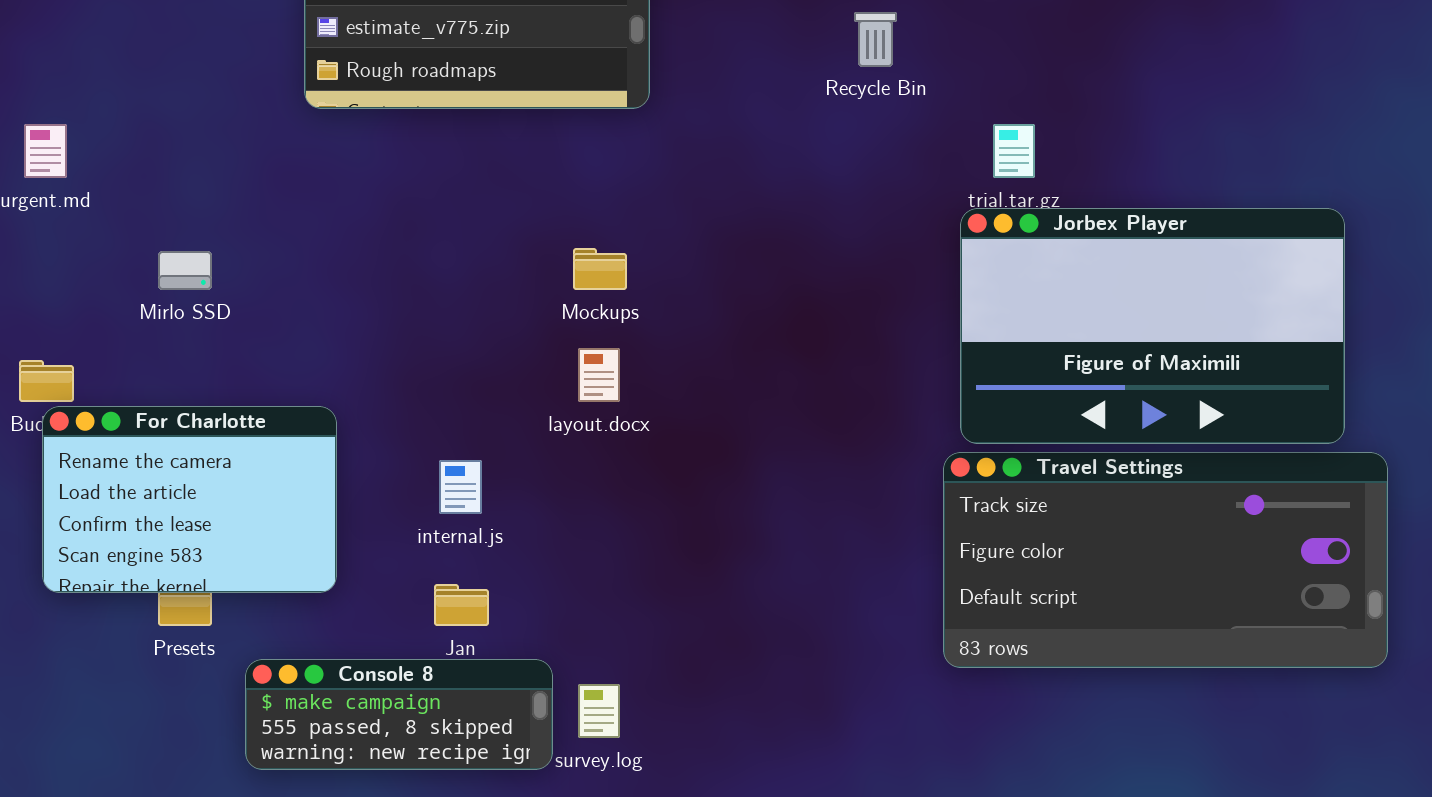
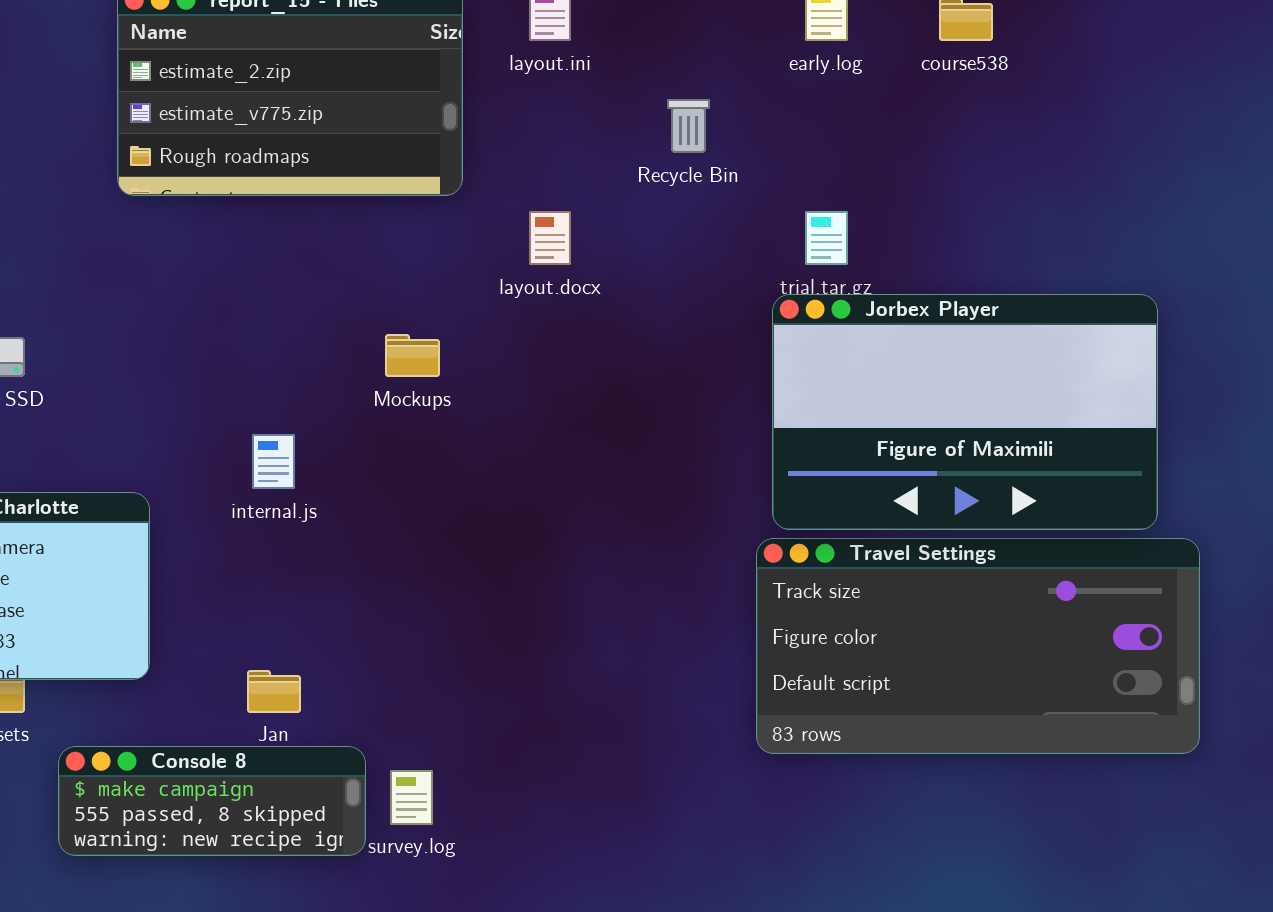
layout.docx: [578,348,620,402] -> [529,211,571,265], moved
internal.js: [439,460,482,514] -> [252,434,295,489], moved

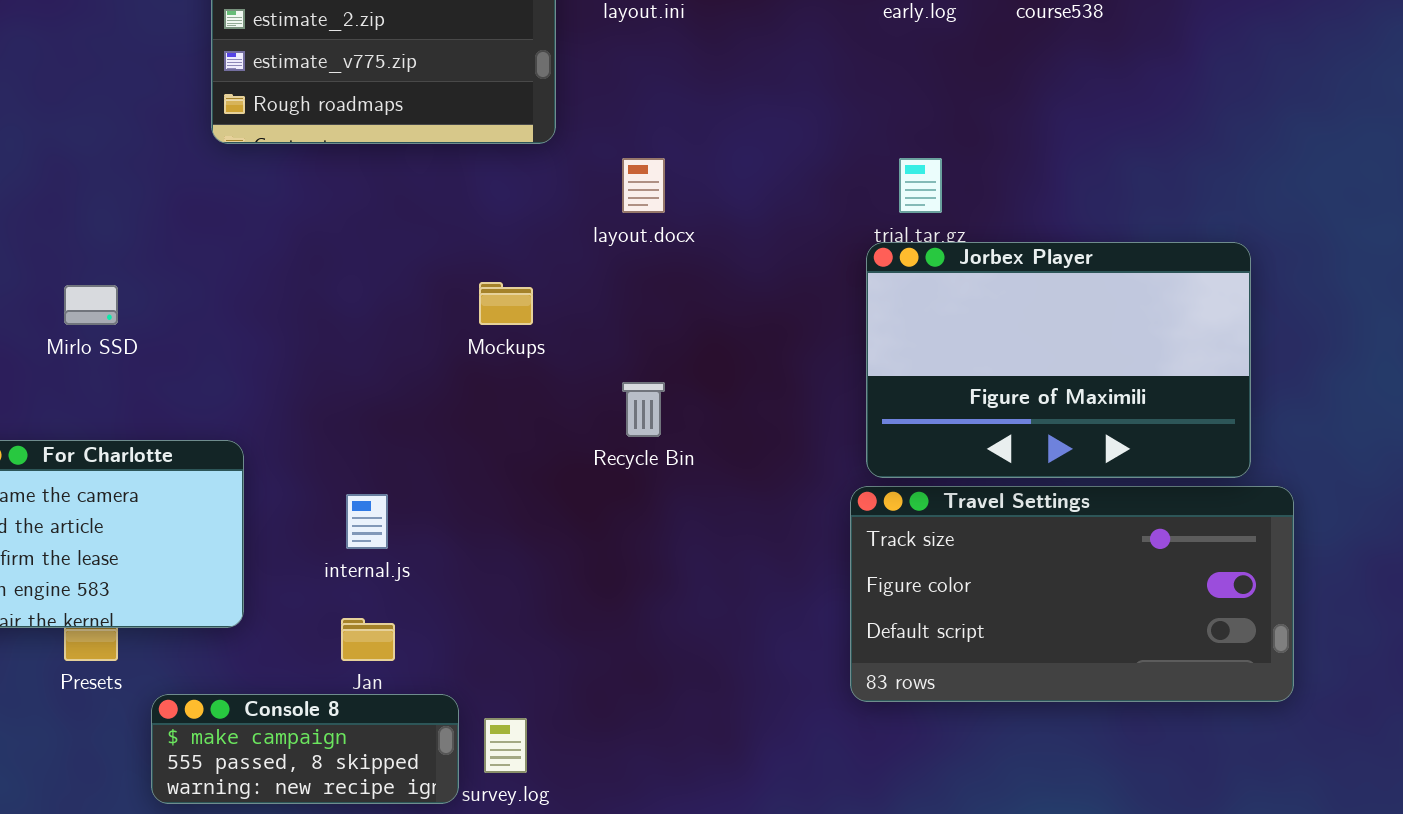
Recycle Bin: [667,99,710,153] -> [622,382,665,437], moved
internal.js: [252,434,295,489] -> [346,494,388,549], moved

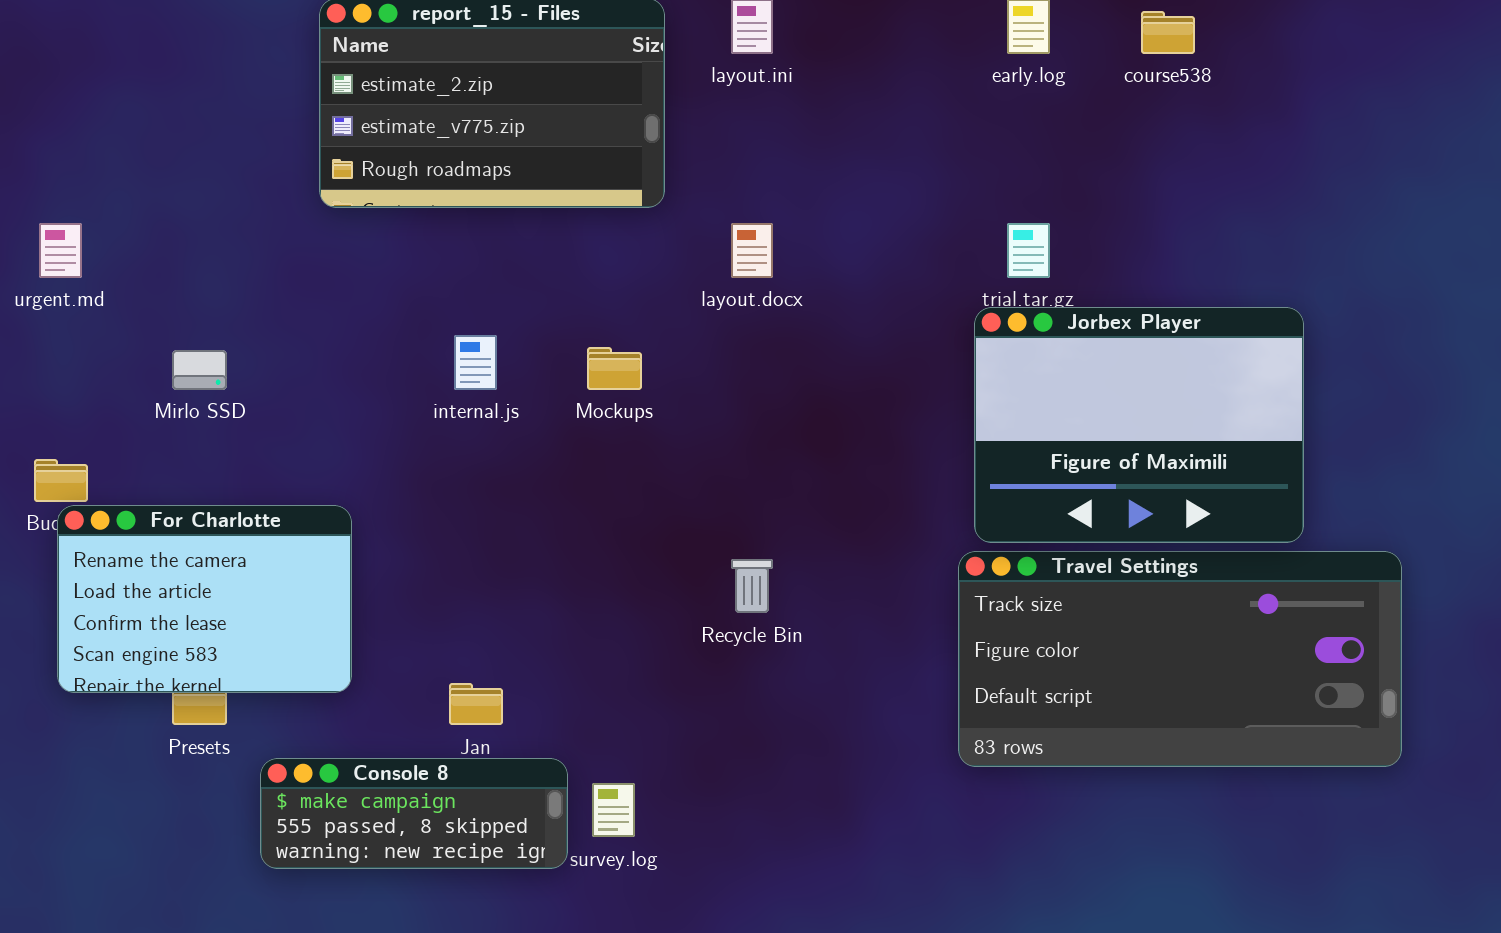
Jorbex Player: [866,242,1251,478] -> [974,307,1304,543], resized
Recycle Bin: [622,382,665,437] -> [731,559,773,613], moved
internal.js: [346,494,388,549] -> [454,335,497,390], moved

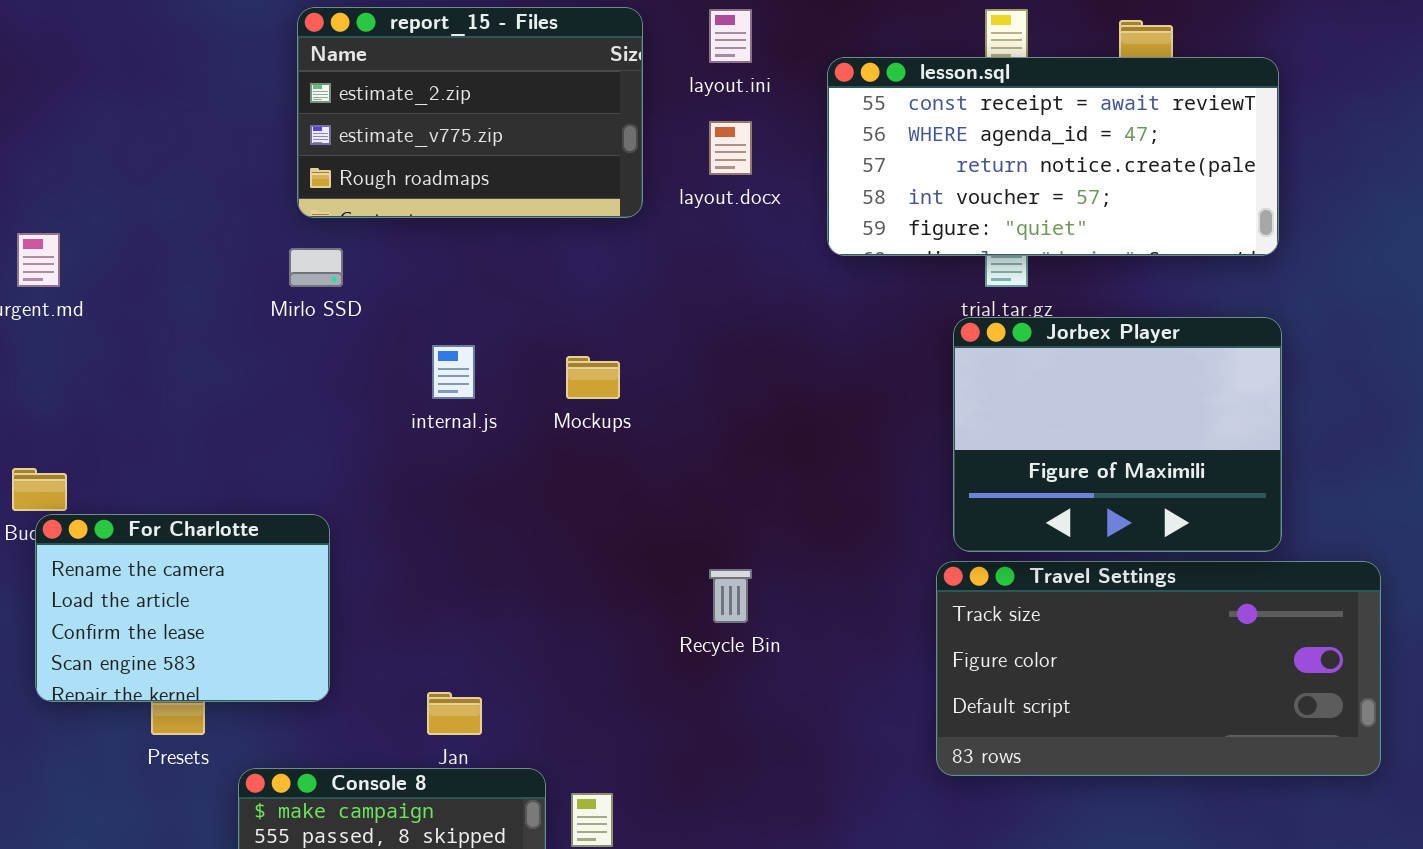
lesson.sql: none -> [827,57,1279,256], opened
layout.docx: [731,223,773,278] -> [709,121,752,175], moved
Mirlo SSD: [172,350,227,390] -> [289,248,343,287], moved

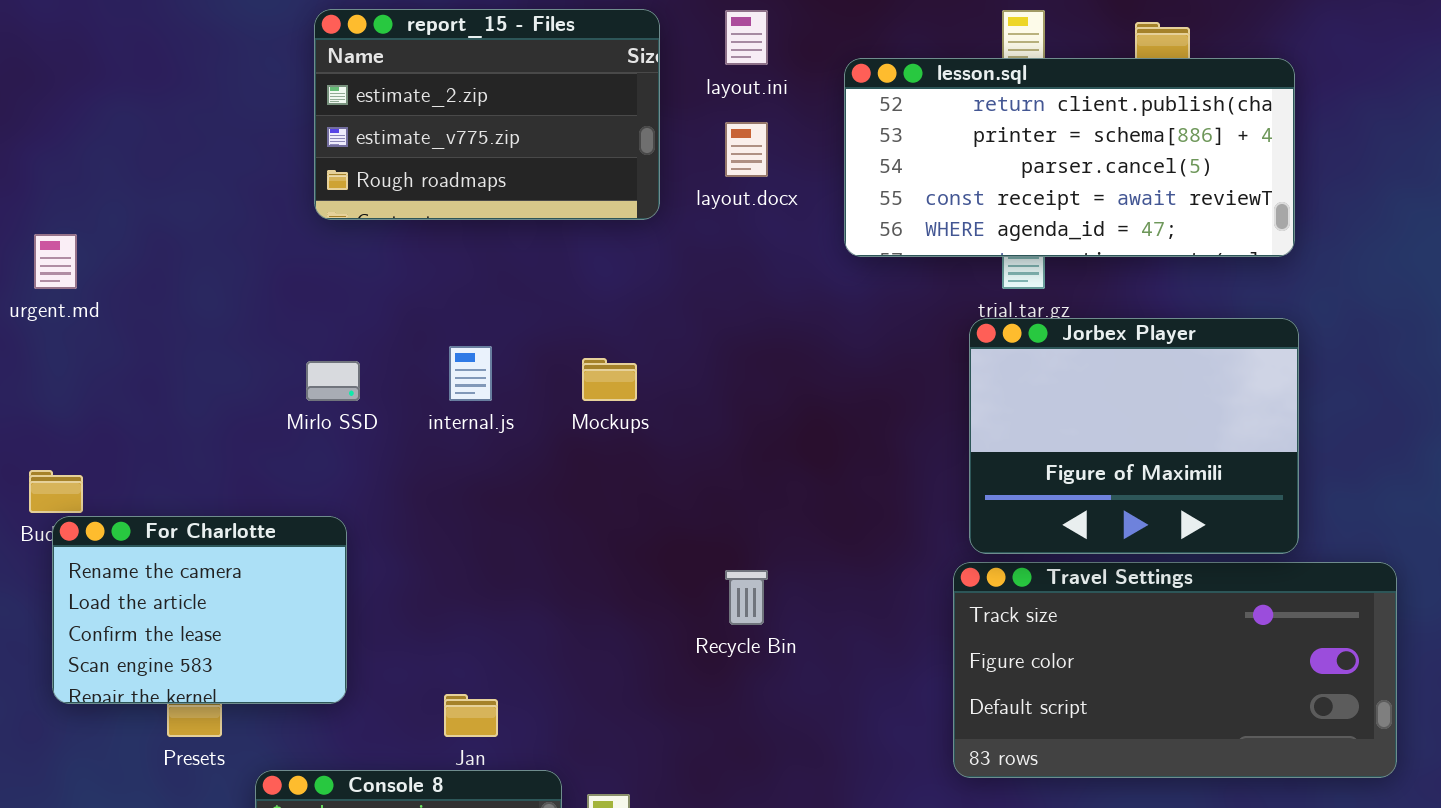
lesson.sql: [827,57,1279,256] -> [844,58,1295,257], scrolled up 3 rows
Mirlo SSD: [289,248,343,287] -> [306,361,360,401], moved

